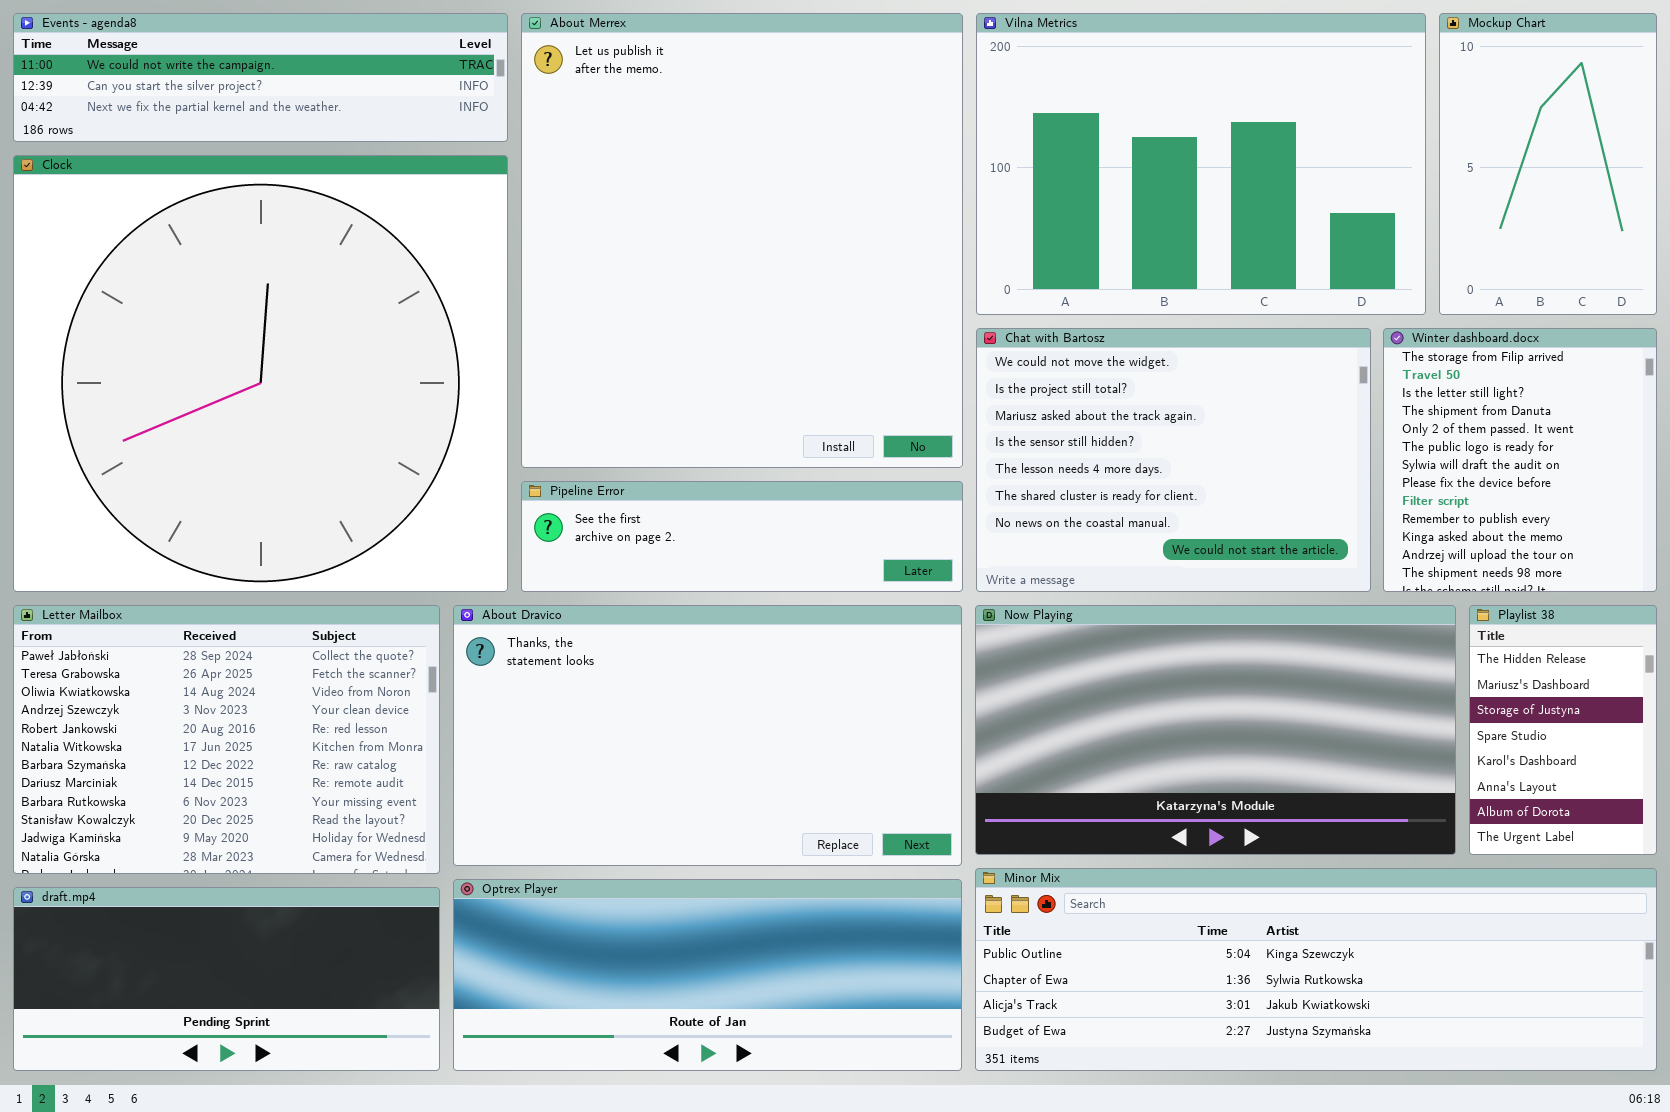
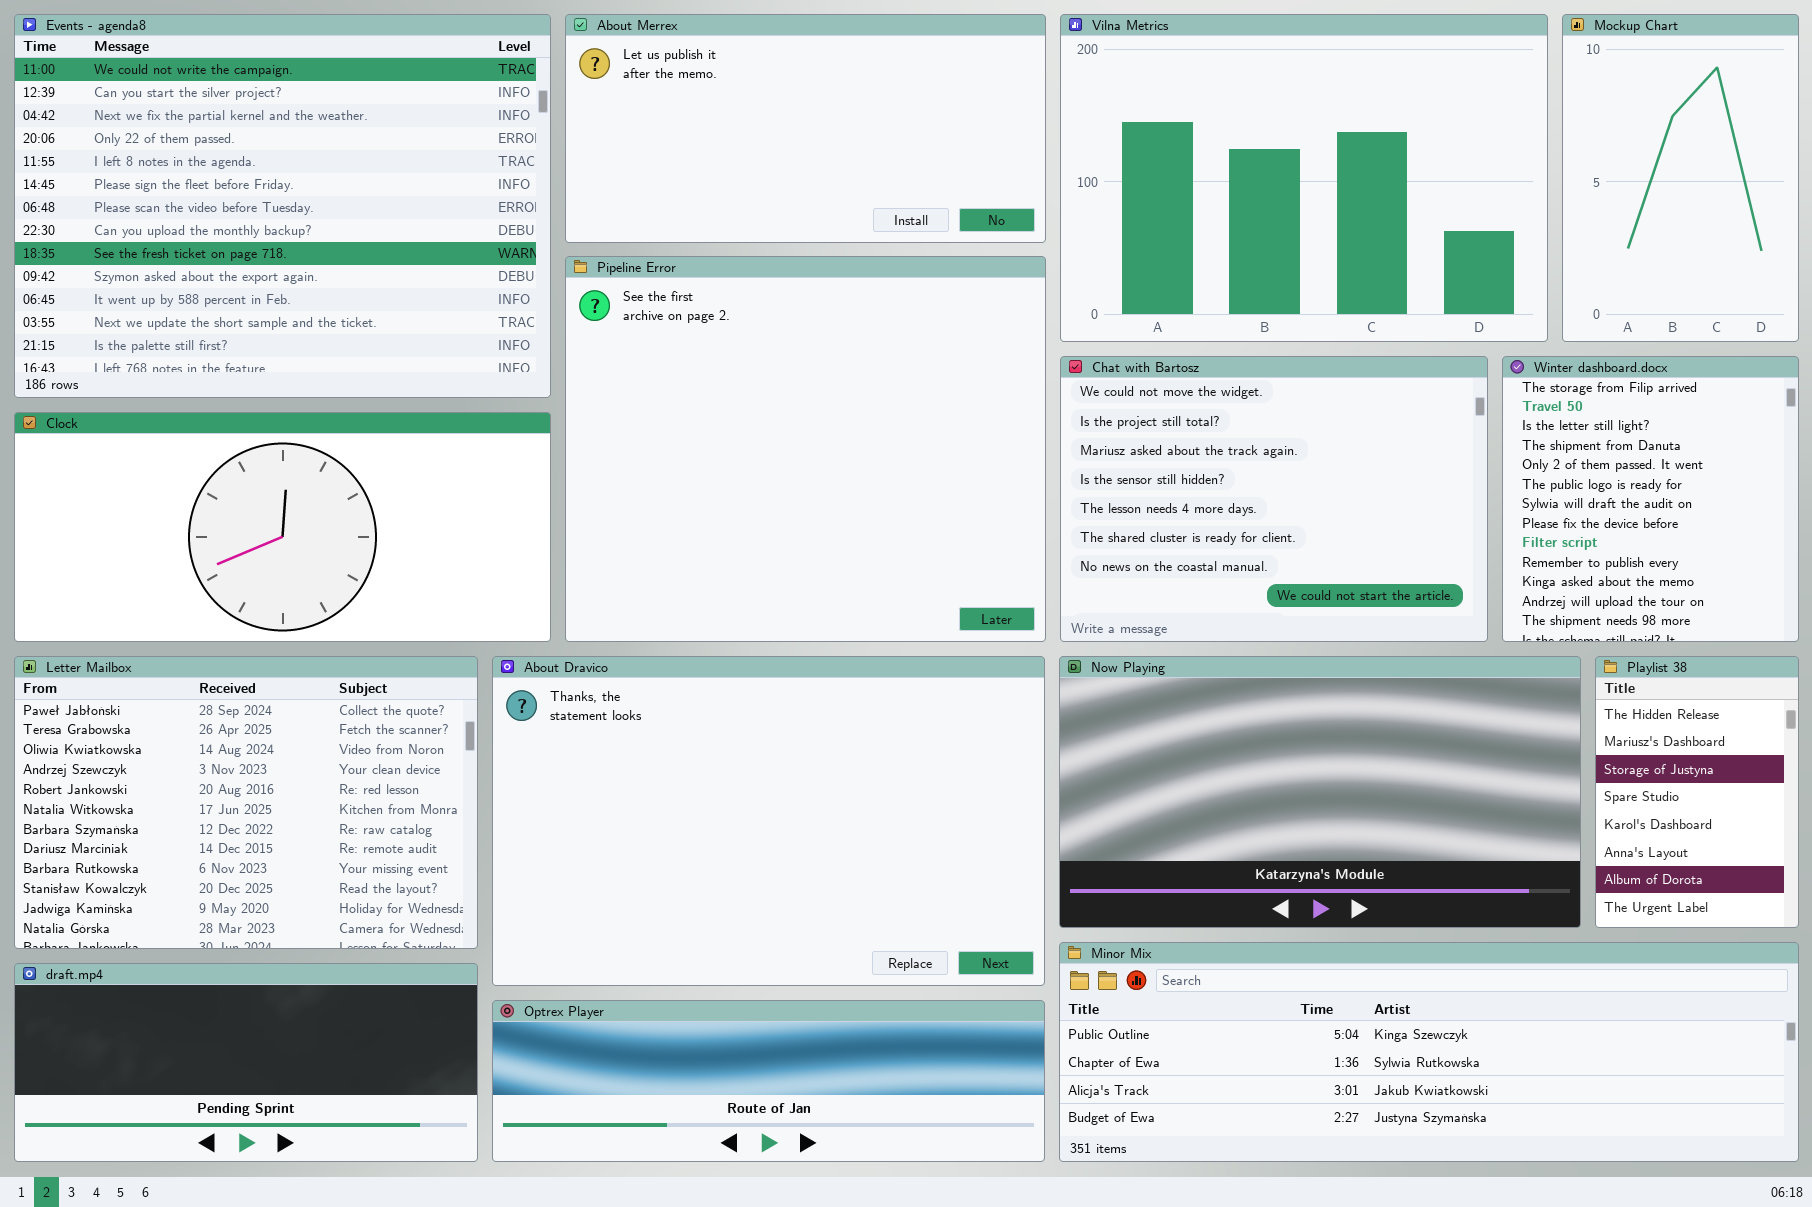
Events - agenda8: [13,13,508,142] -> [14,14,551,398], resized
About Merrex: [521,13,963,468] -> [565,14,1046,243], resized
Clock: [13,155,508,592] -> [14,412,551,642], resized
Pipeline Error: [521,481,963,592] -> [565,256,1046,642], resized
About Dravico: [453,605,962,866] -> [492,656,1045,986], resized
Optrex Player: [453,879,962,1071] -> [492,1000,1045,1162], resized

